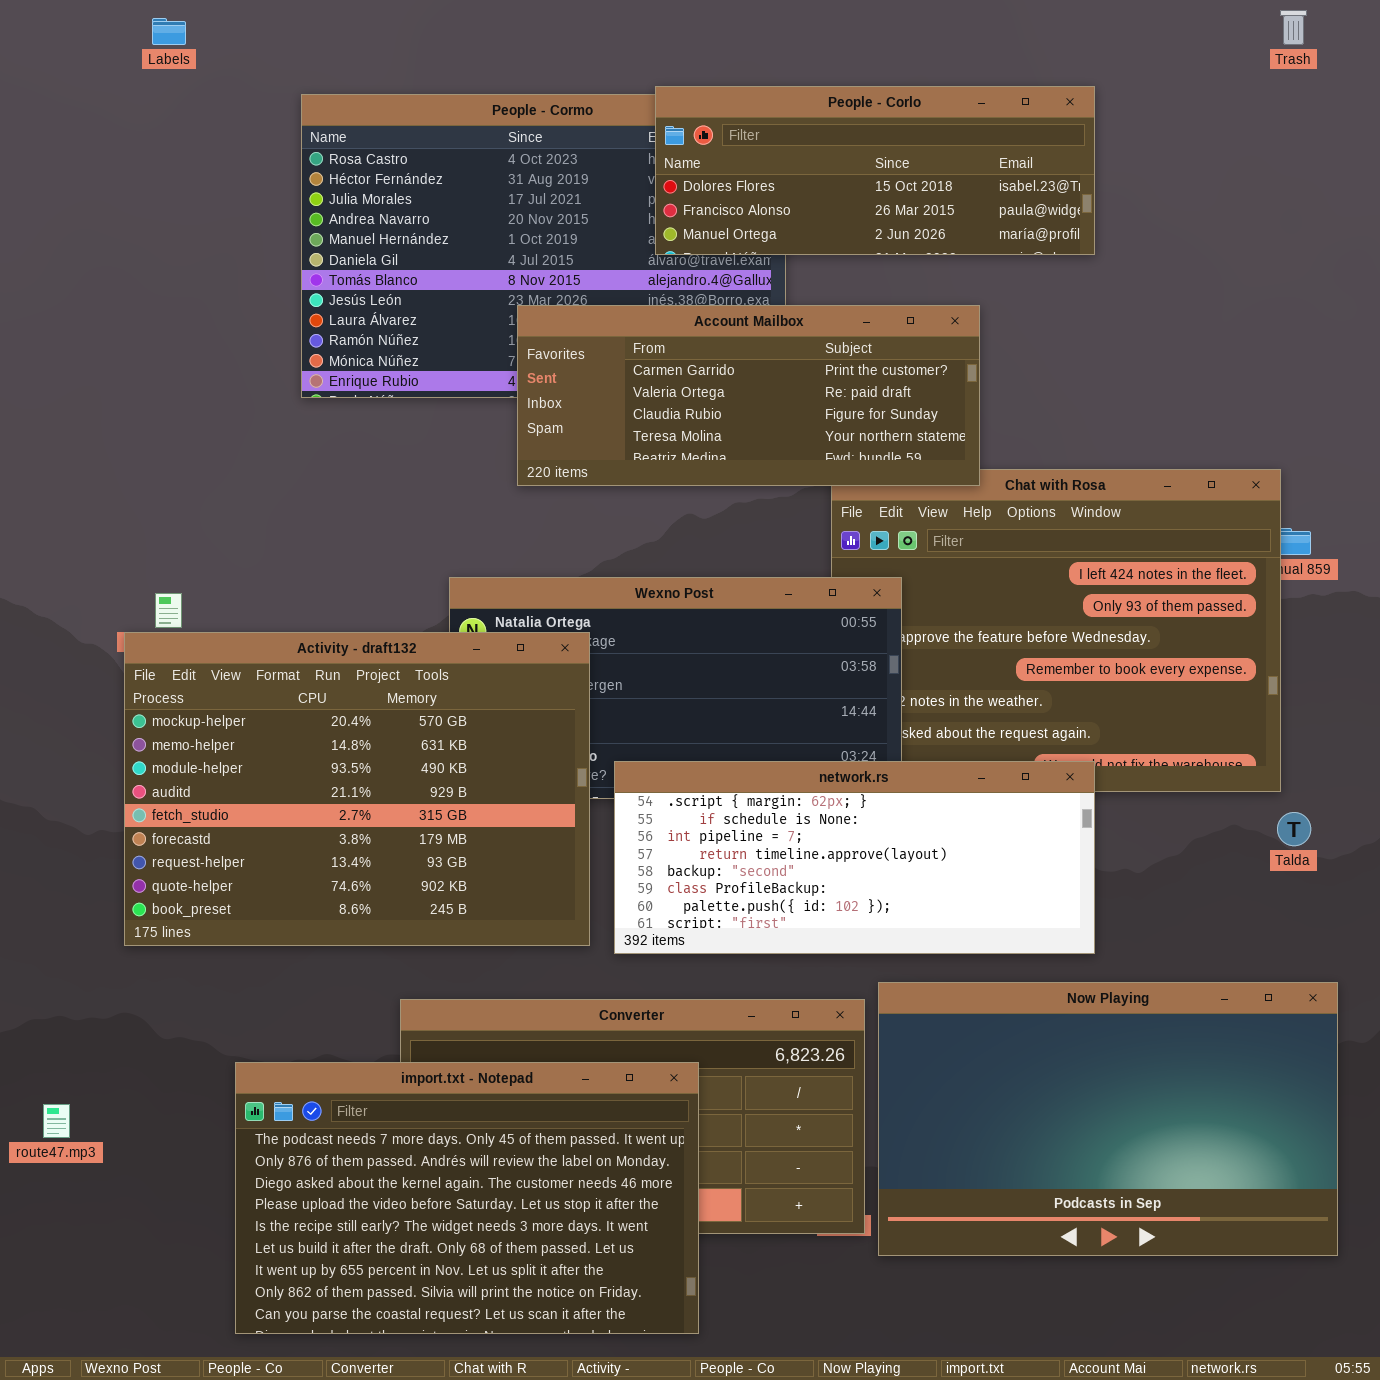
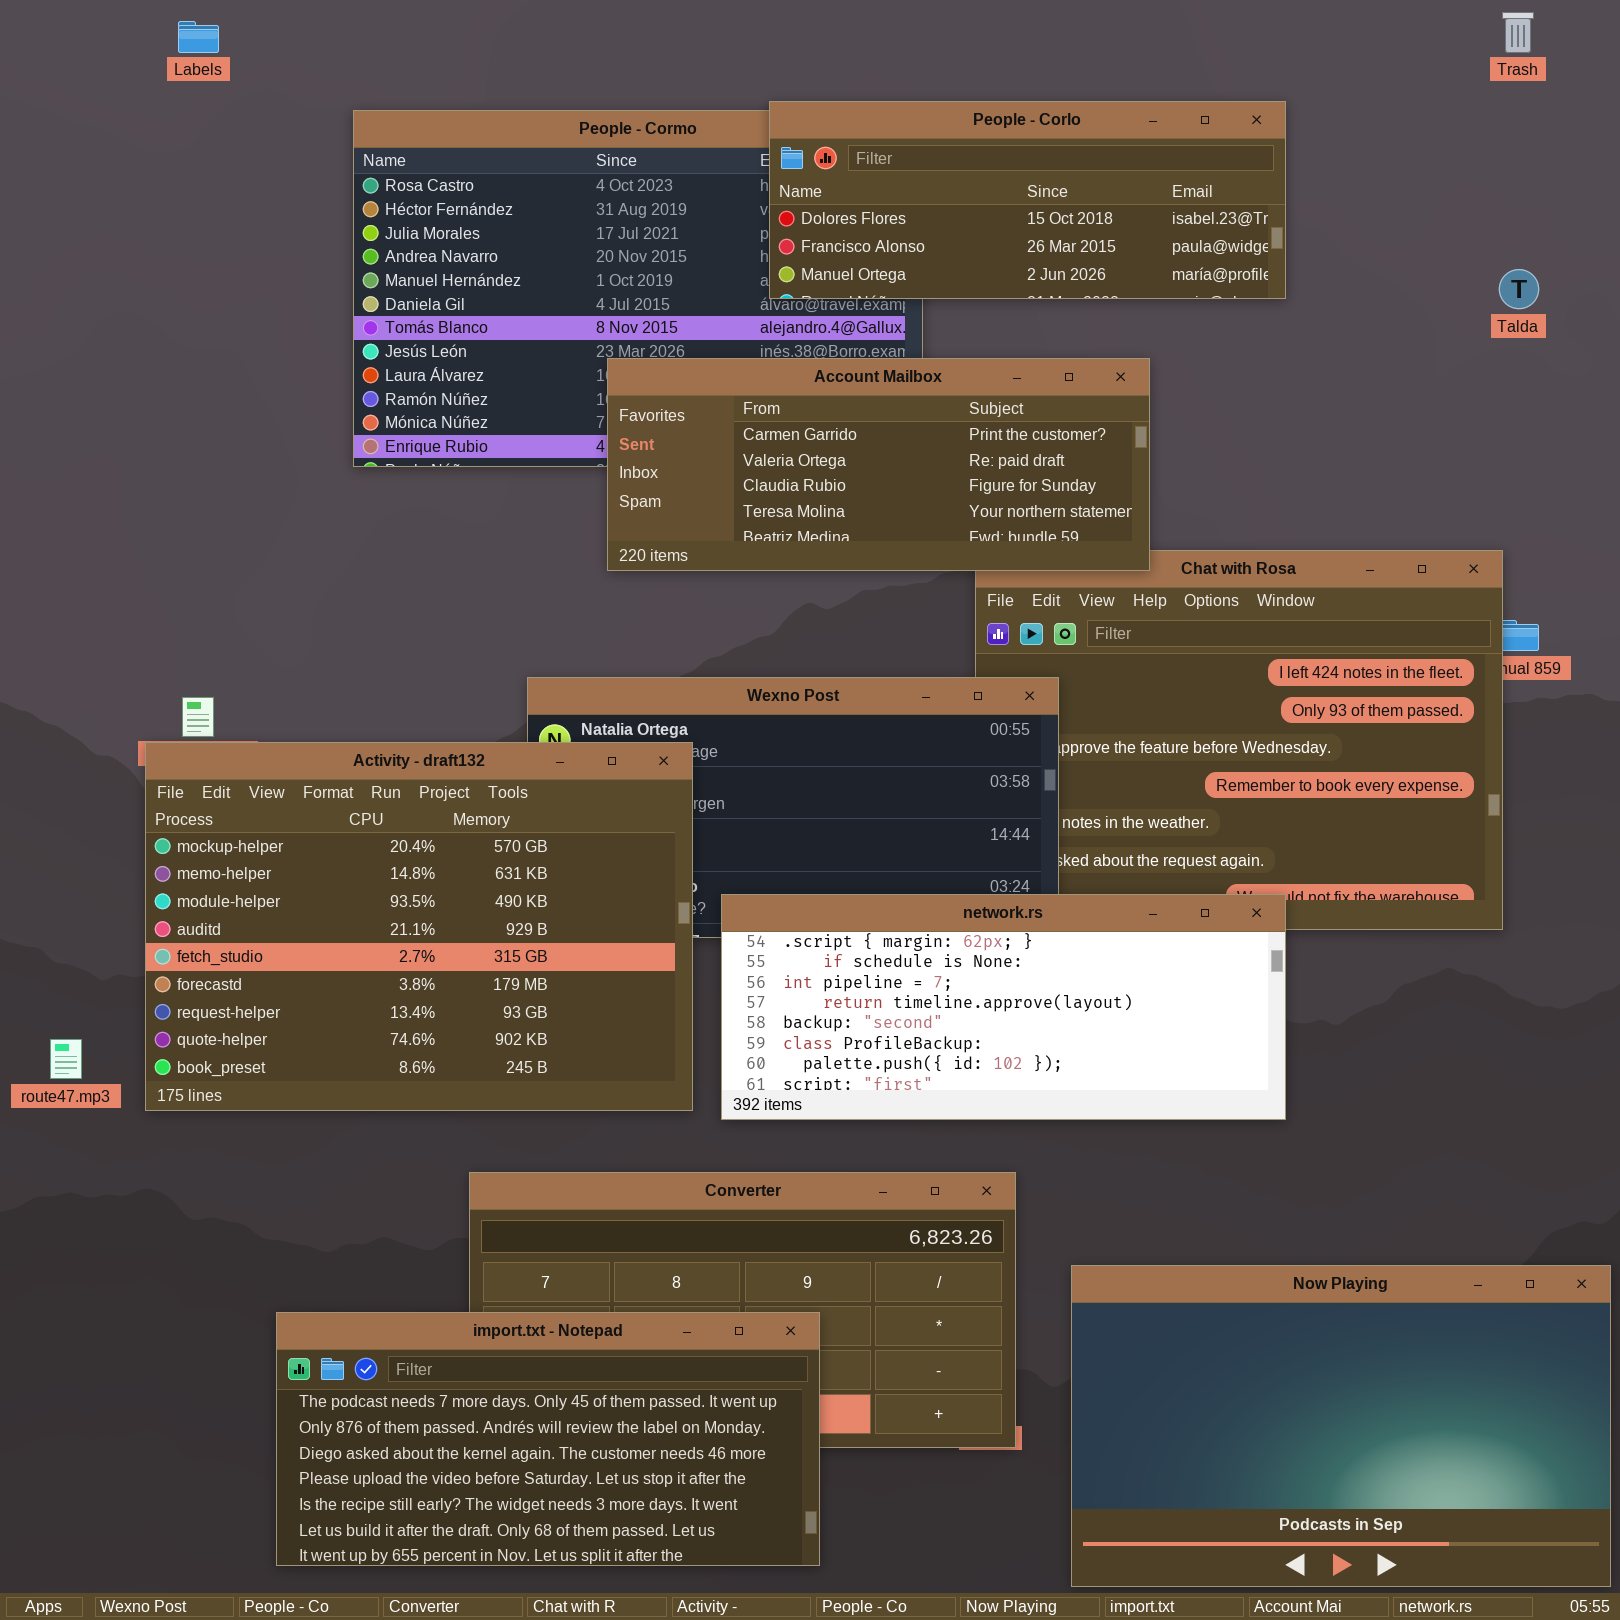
Talda: [1277,812,1311,846] -> [1499,269,1539,309], moved
Now Playing: [878,982,1338,1256] -> [1071,1265,1611,1587], moved
import.txt - Notepad: [235,1062,699,1334] -> [276,1312,820,1566], resized
route47.mp3: [43,1104,70,1138] -> [50,1039,82,1079], moved

